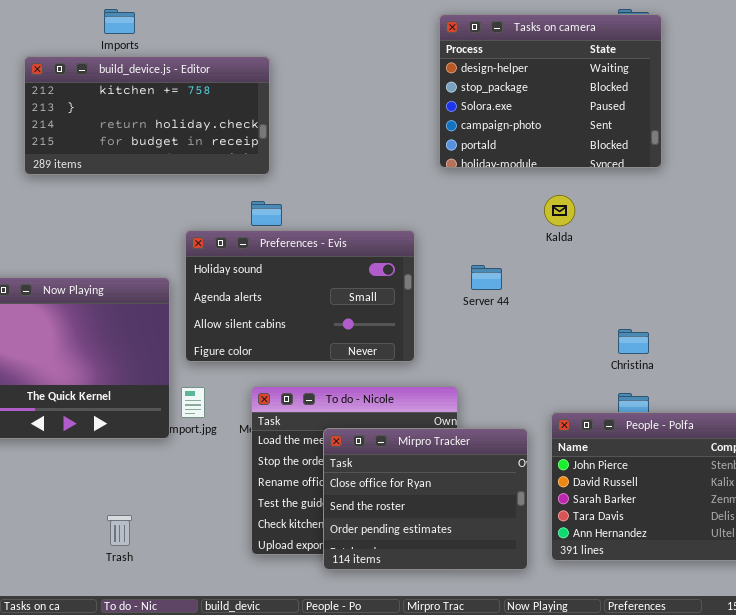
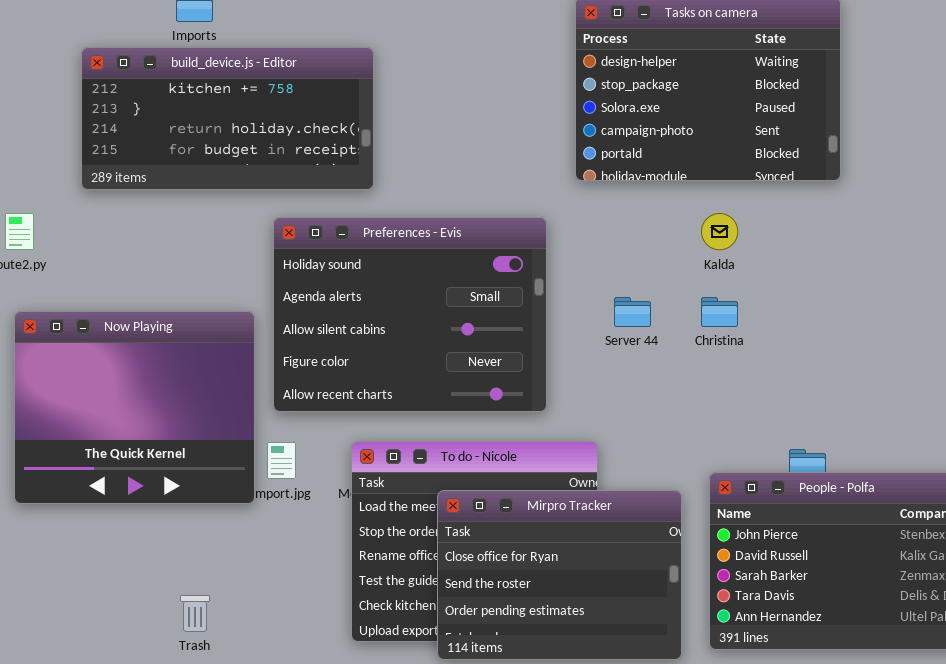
Preferences - Evis: [185,230,415,362] -> [273,217,547,412], resized
Christina: [618,329,649,354] -> [701,297,738,327], moved

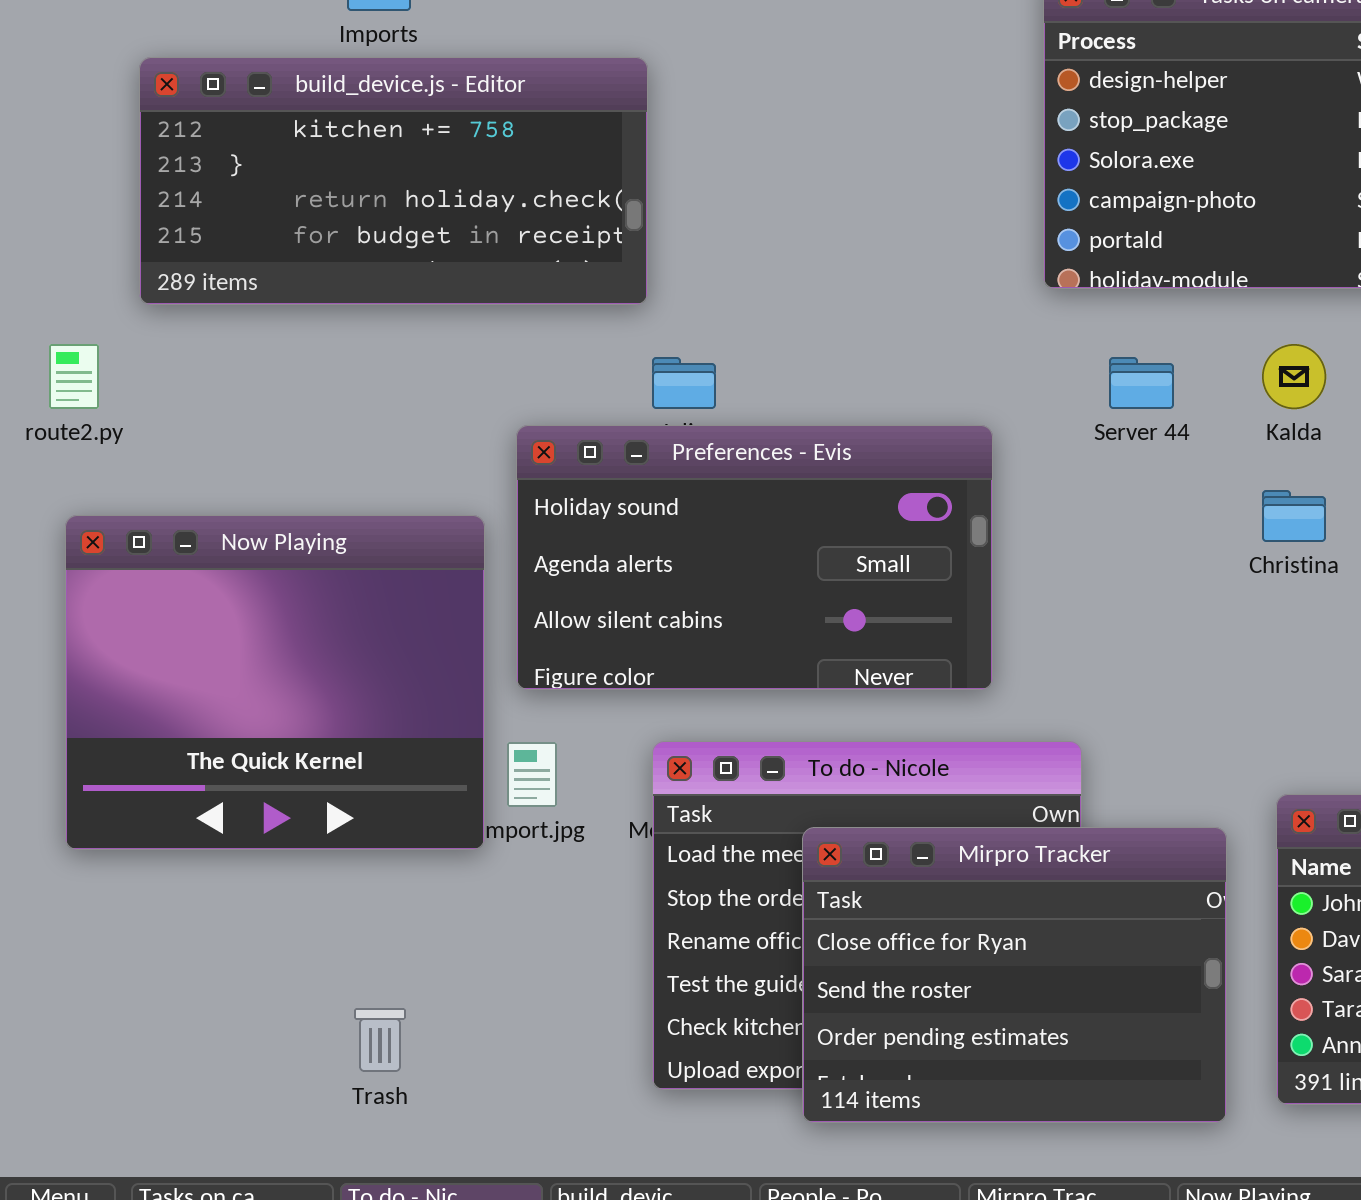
build_device.js - Editor: [81,47,374,190] -> [139,57,648,305], moved
Preferences - Evis: [273,217,547,412] -> [516,425,993,690], resized
Server 44: [614,297,651,327] -> [1109,357,1174,409], moved

